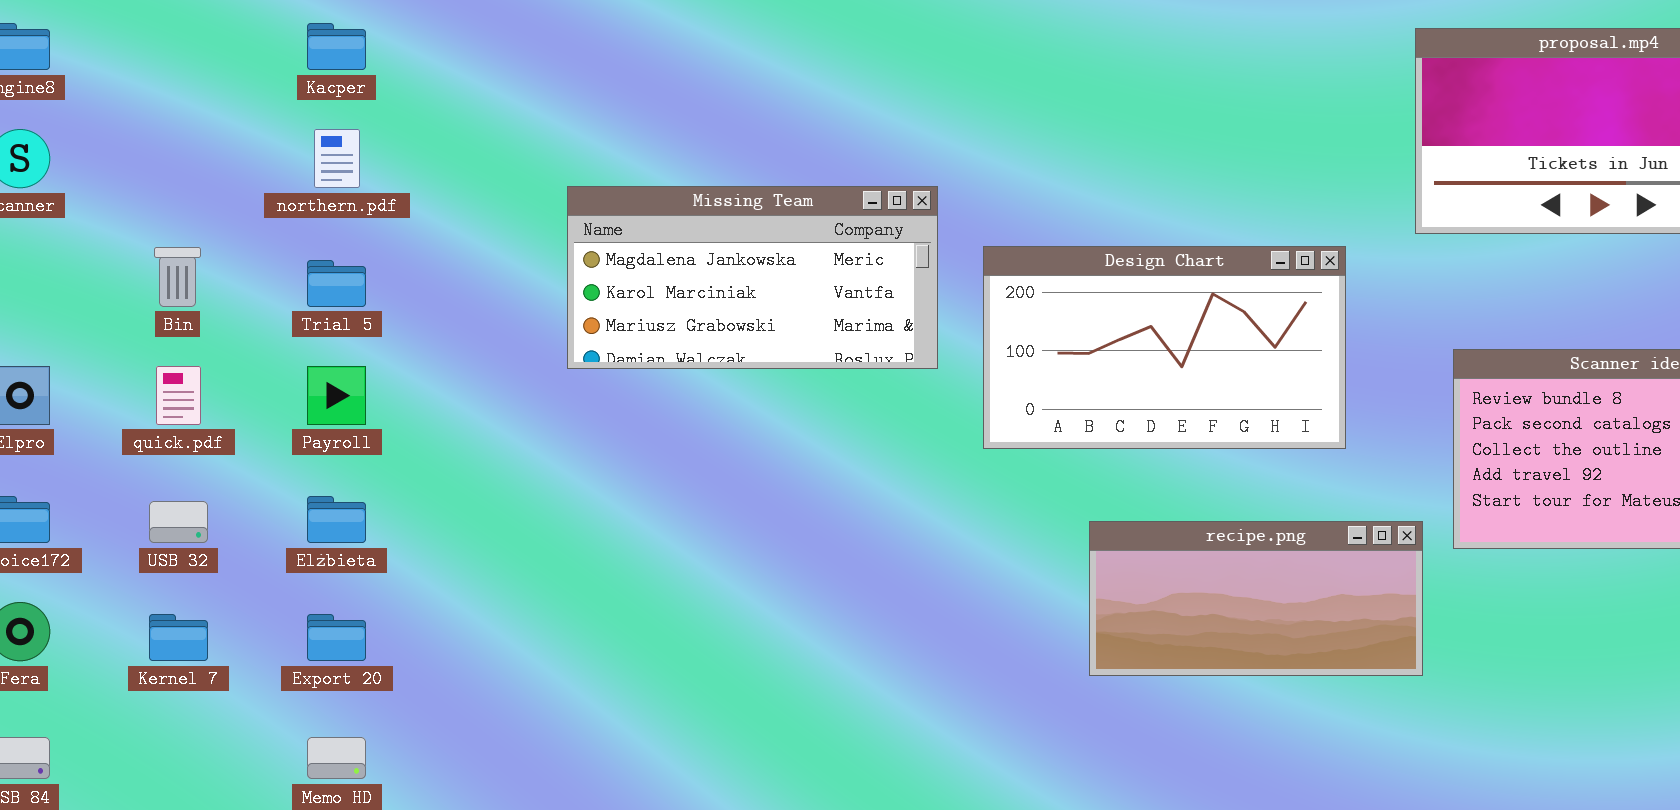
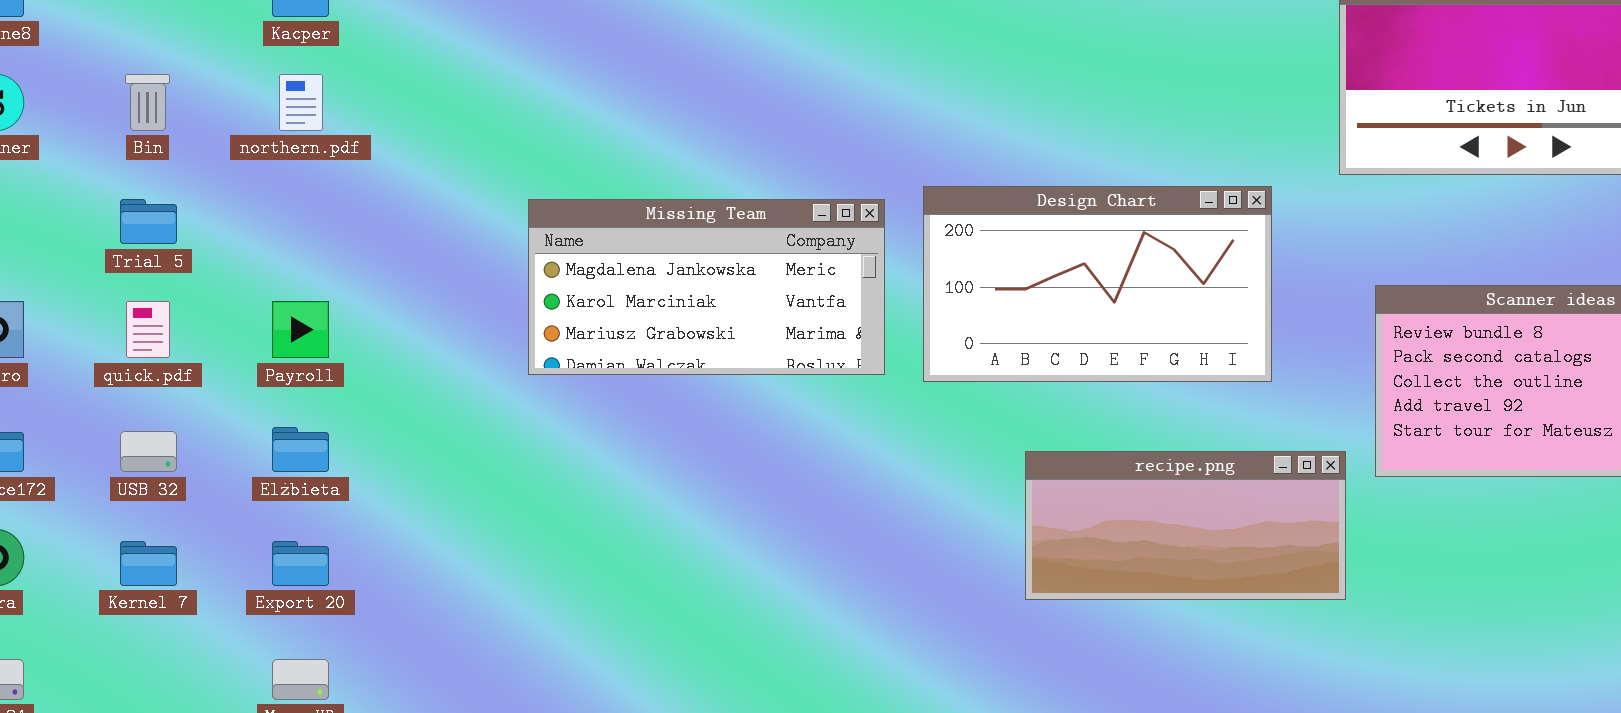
Missing Team: [567,186,938,369] -> [528,199,885,375], moved
Bin: [154,247,201,307] -> [125,74,170,131], moved
Trial 5: [307,260,366,307] -> [120,199,177,244], moved

